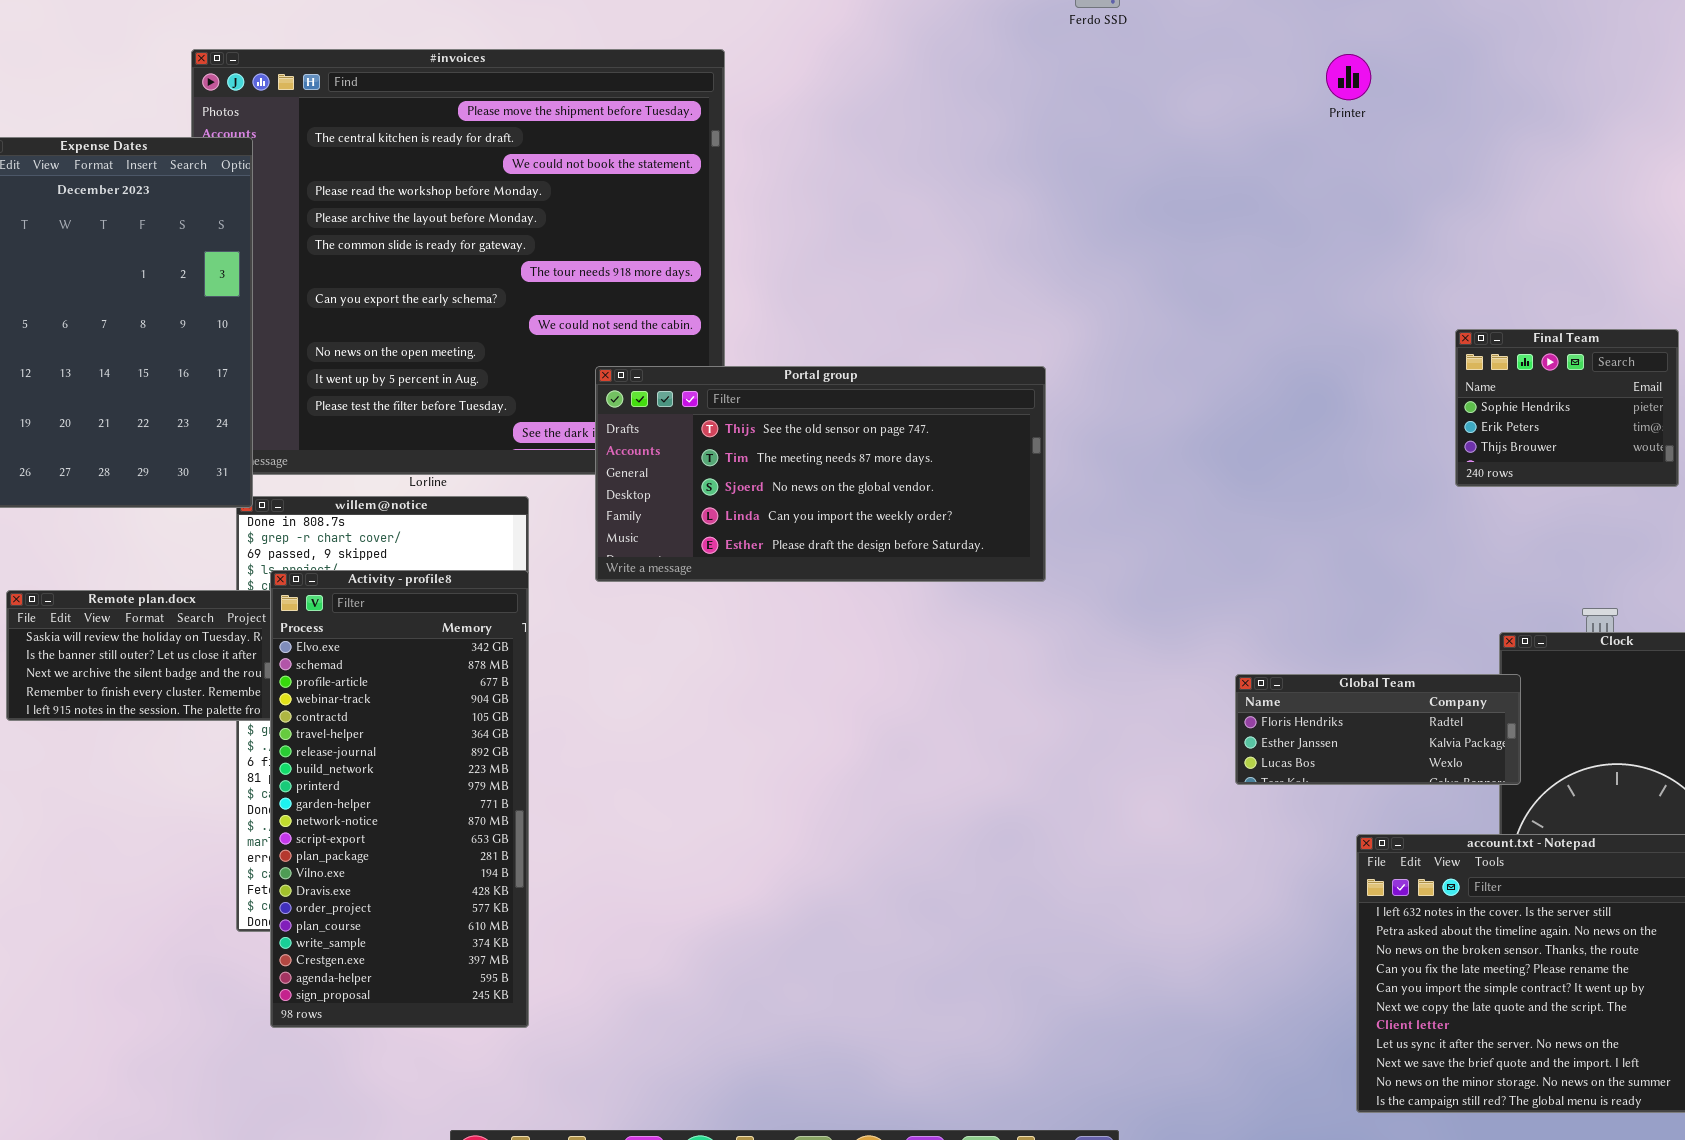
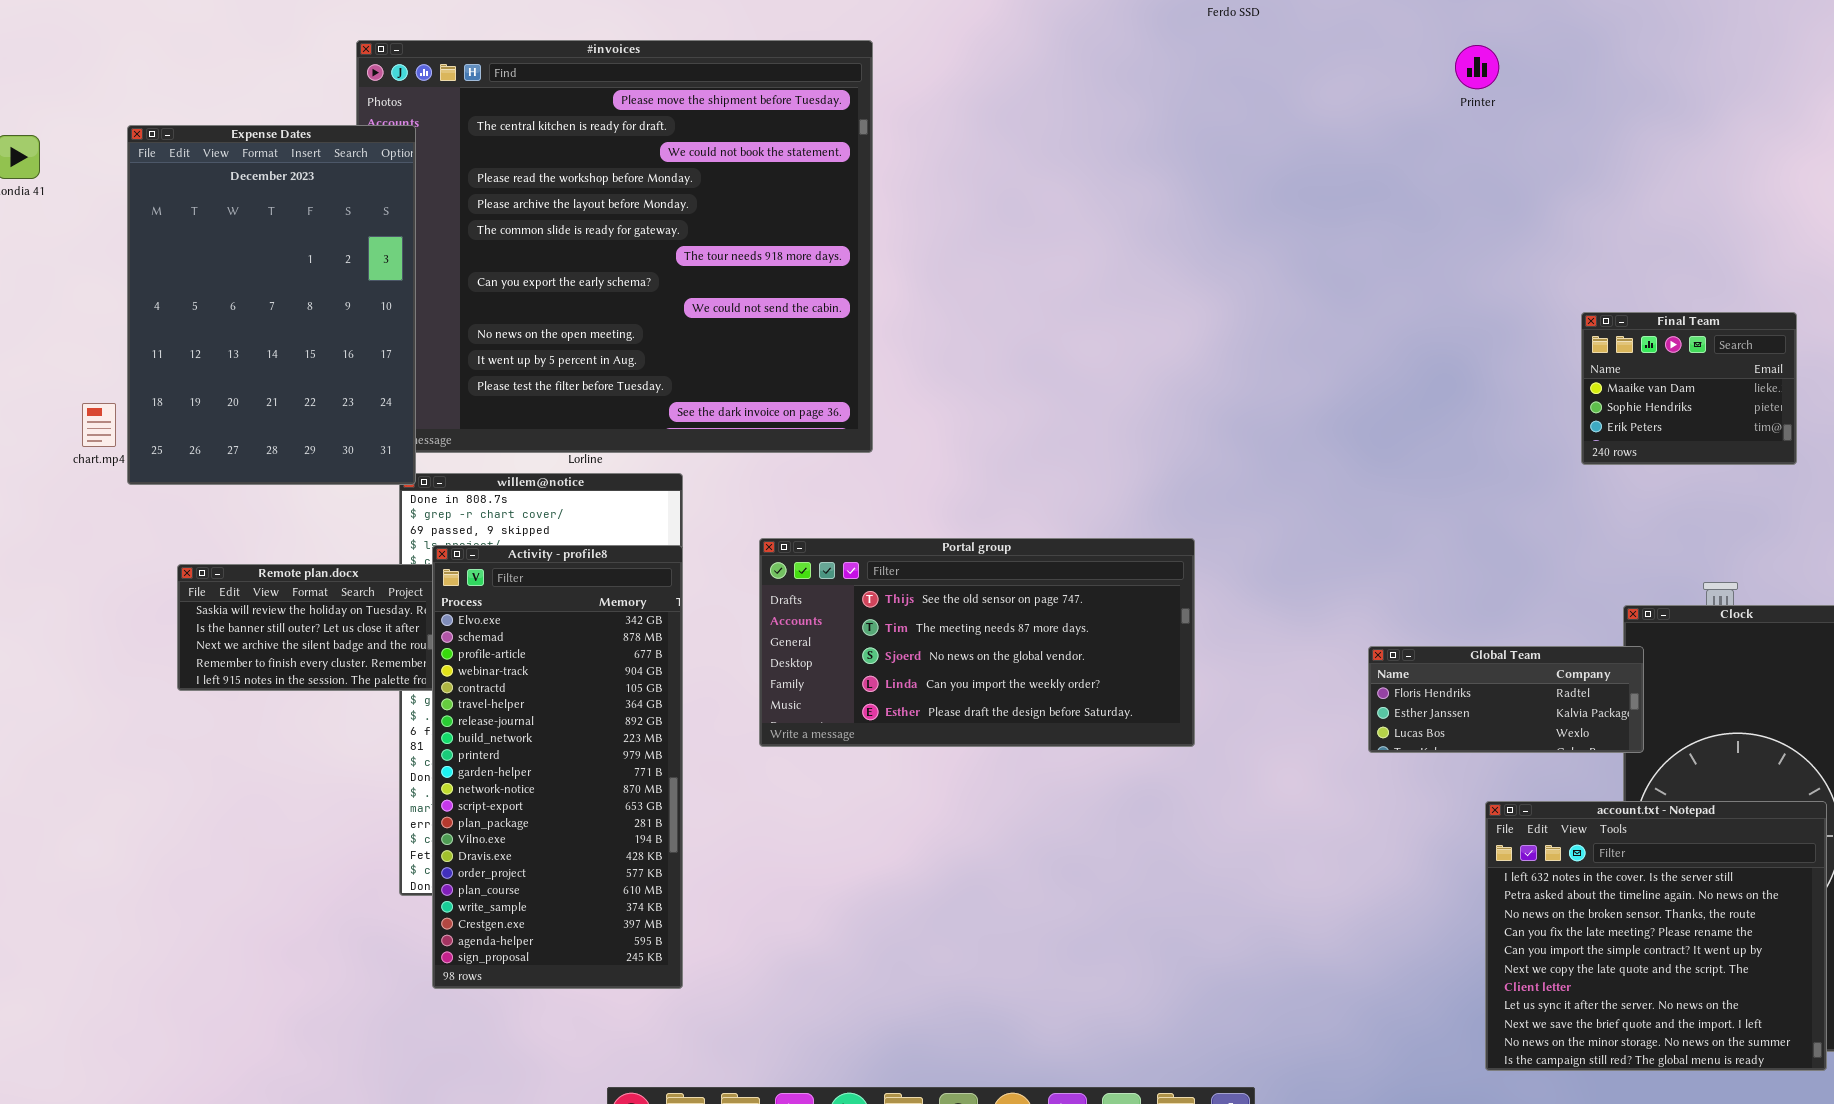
Final Team: [1455,329,1679,487] -> [1581,312,1797,465], scrolled up 1 row
Portal group: [595,366,1046,582] -> [759,538,1195,747], moved

